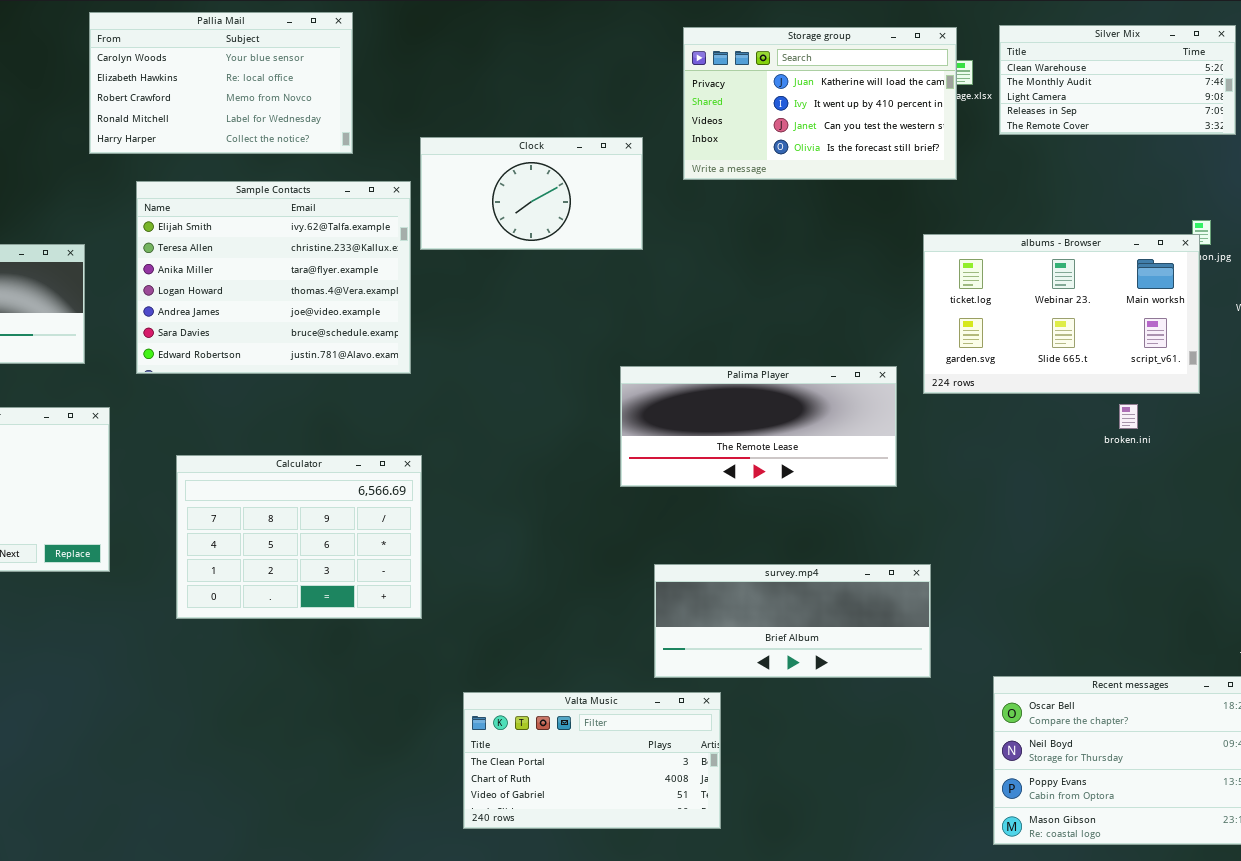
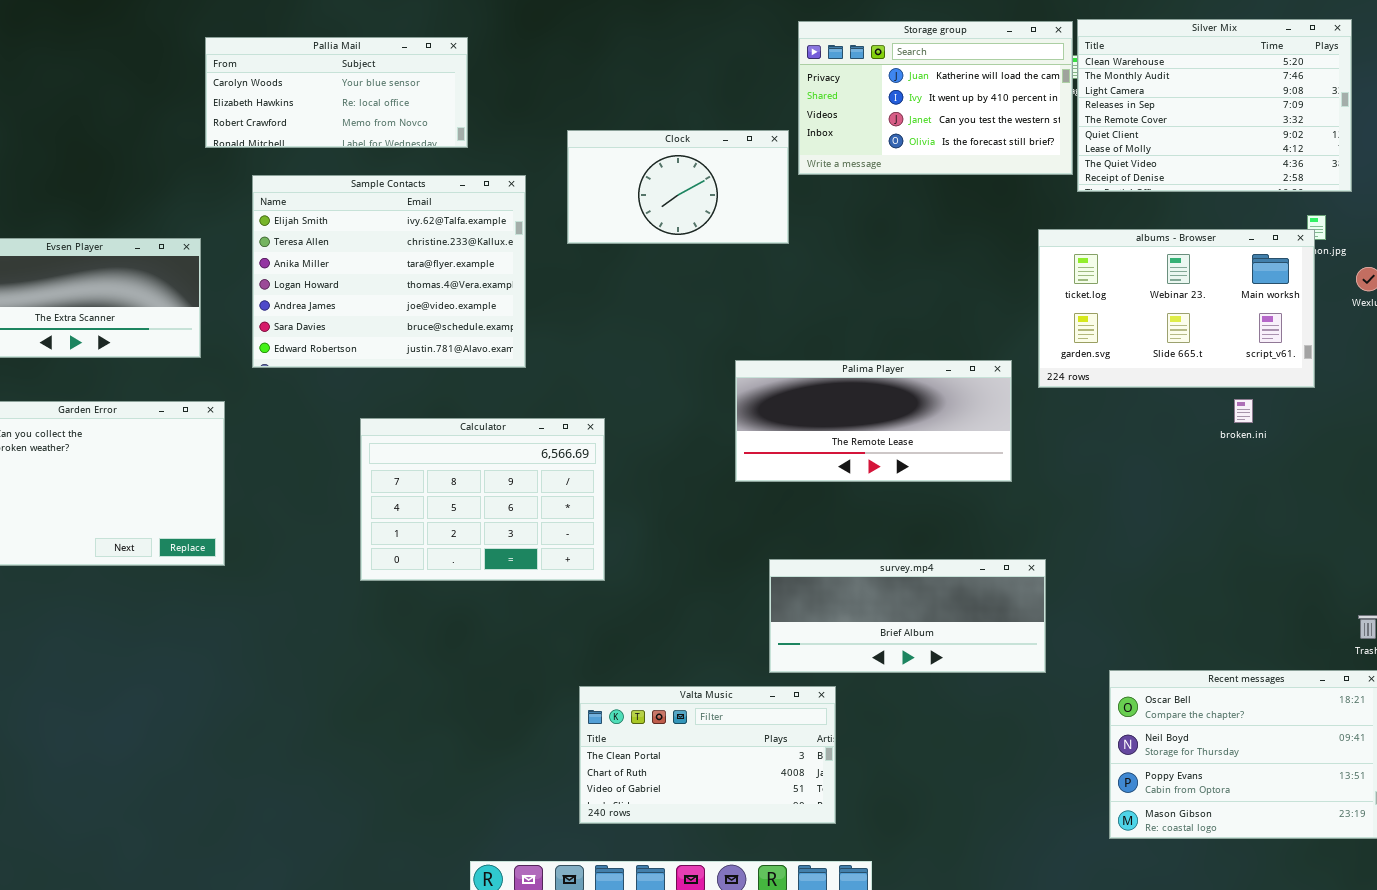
Pallia Mail: [89,12,353,154] -> [205,37,468,148], resized
Silver Mix: [999,25,1236,135] -> [1077,19,1352,192], resized
Clock: [420,137,643,250] -> [567,130,789,244], moved
Calculator: [176,455,422,619] -> [360,418,605,581], moved

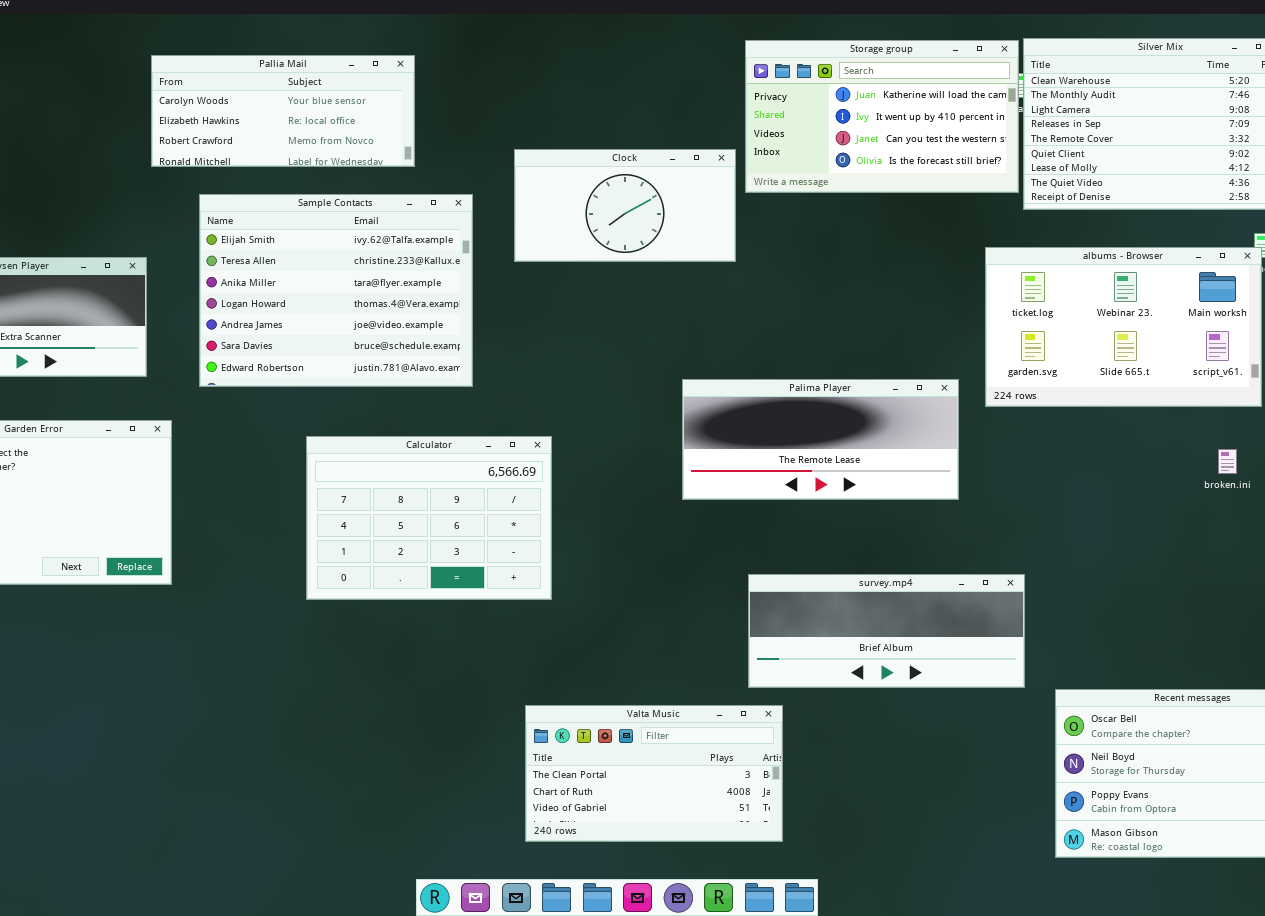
broken.ini: [1234,399,1253,423] -> [1218,449,1237,474], moved
survey.mp4: [769,559,1046,673] -> [748,574,1025,688], moved

